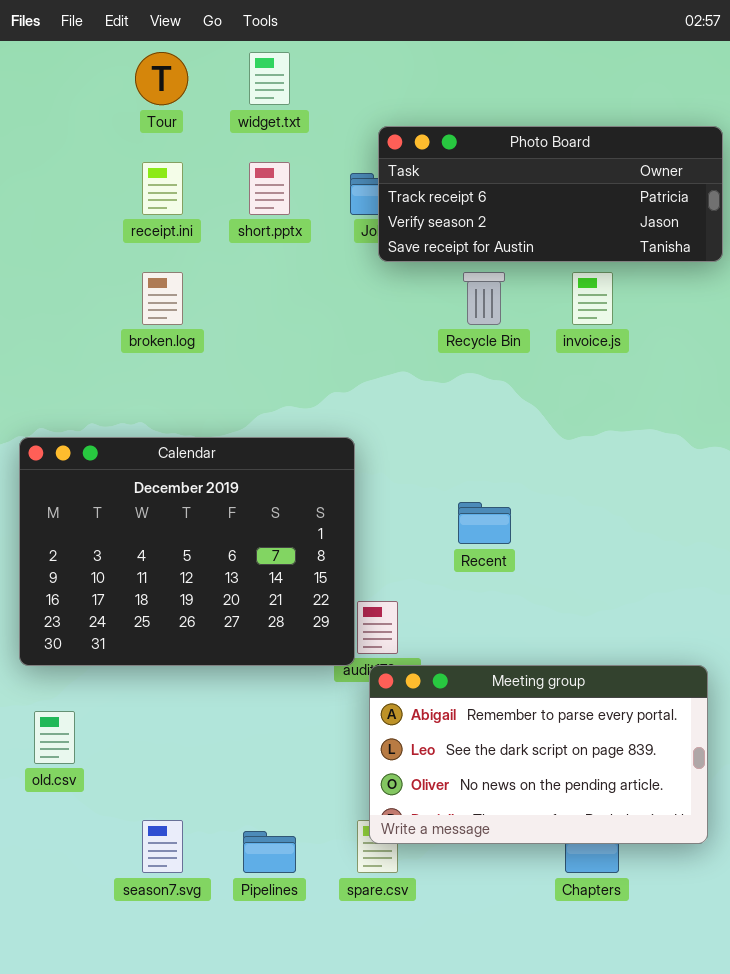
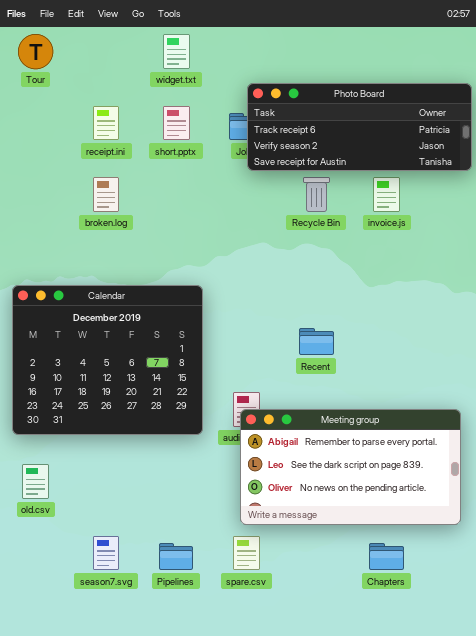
Tour: [135,52,188,105] -> [18,34,53,69], moved
Calendar: [19,437,355,666] -> [12,285,203,435], resized
Meeting group: [369,665,708,844] -> [240,409,461,525], moved

